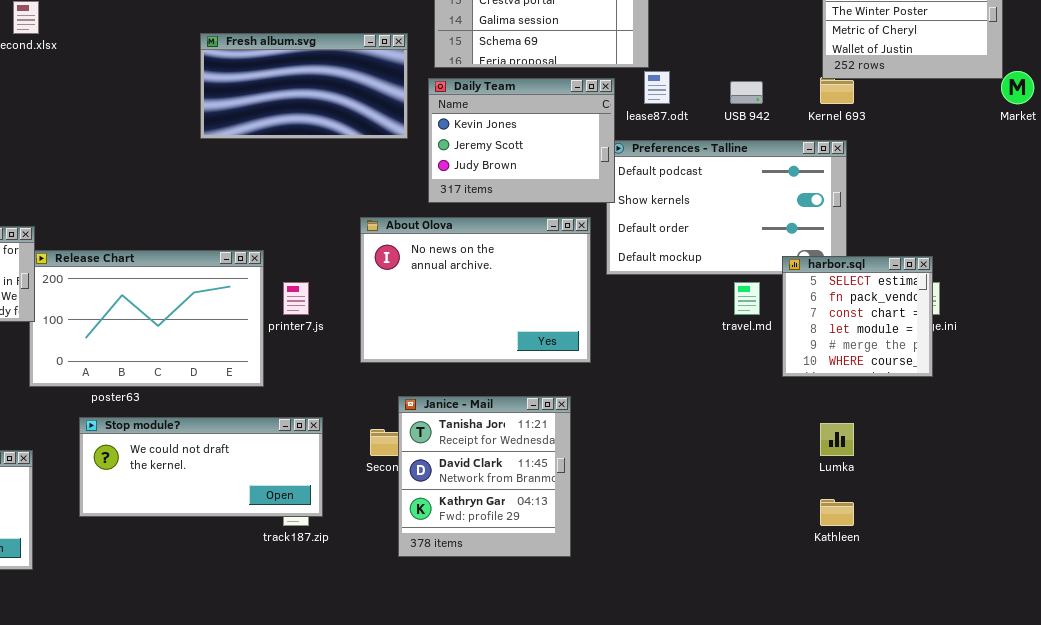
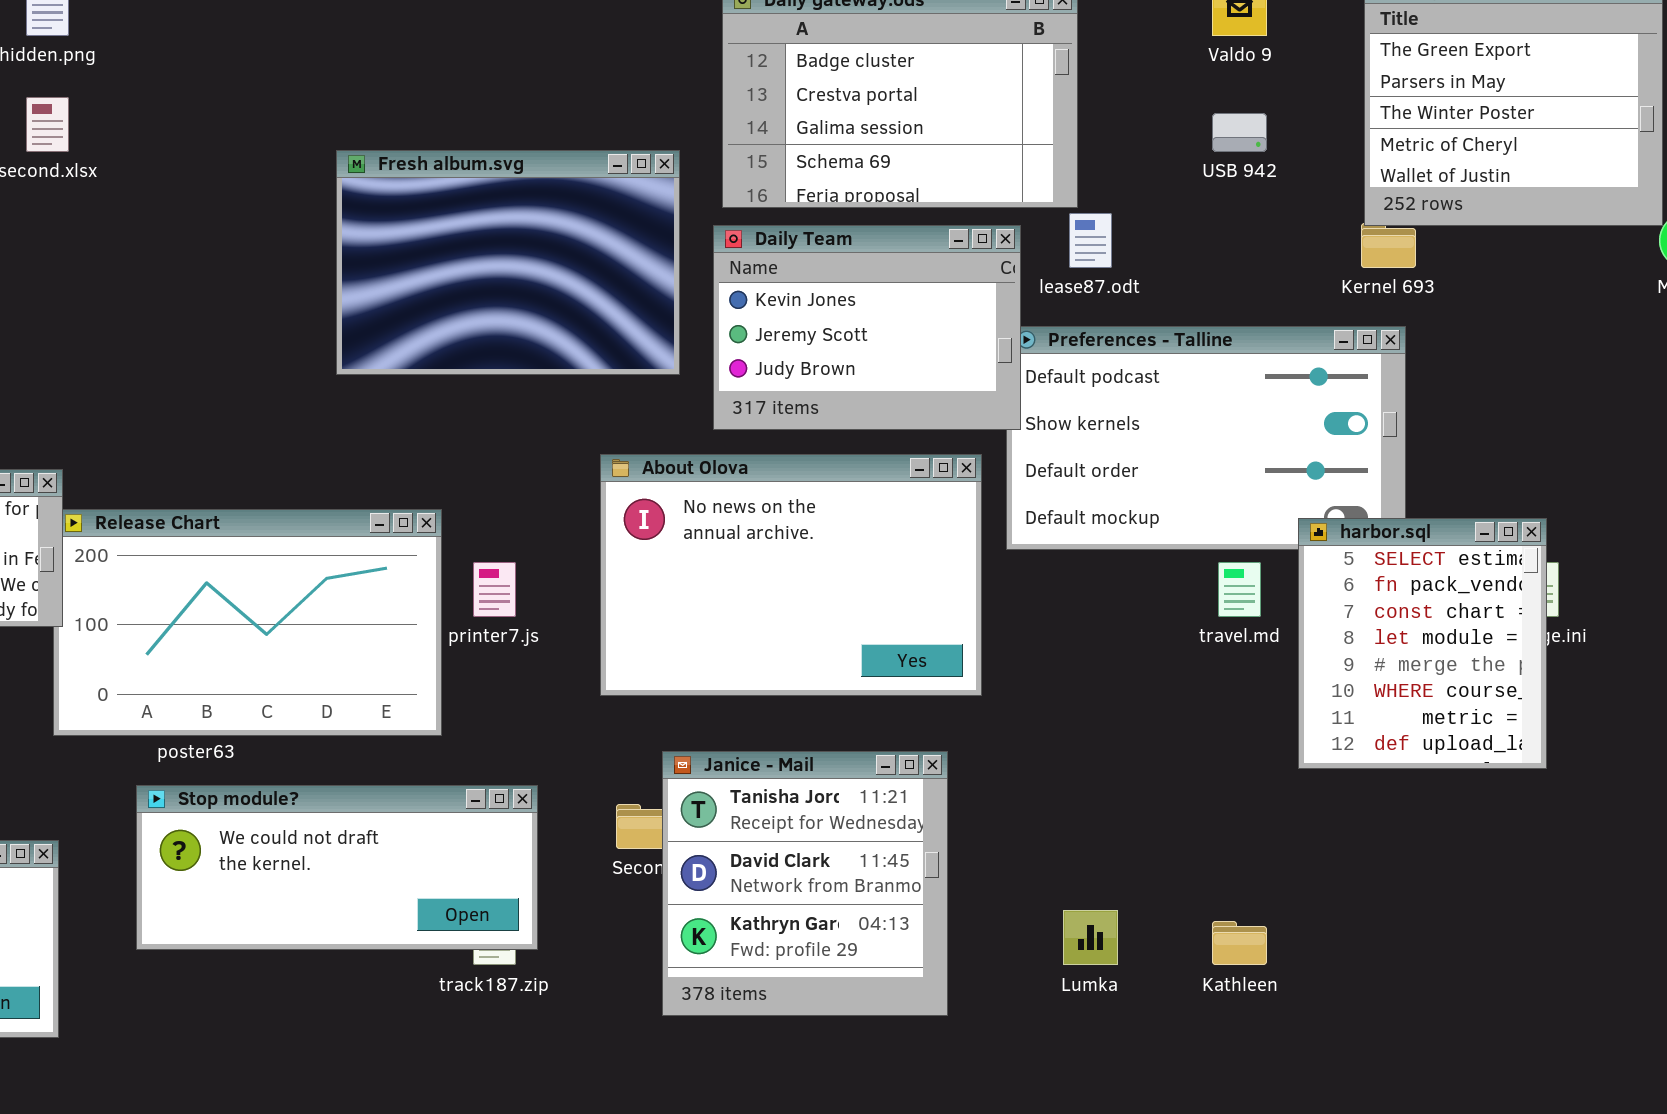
Fresh album.svg: [200,33,408,139] -> [336,150,680,375], resized
USB 942: [730,81,763,104] -> [1212,113,1267,152], moved
harbor.sql: [782,256,933,377] -> [1298,518,1547,769], resized
Lumka: [820,423,854,456] -> [1063,910,1118,965], moved
Kathleen: [820,499,854,526] -> [1212,921,1267,965], moved

